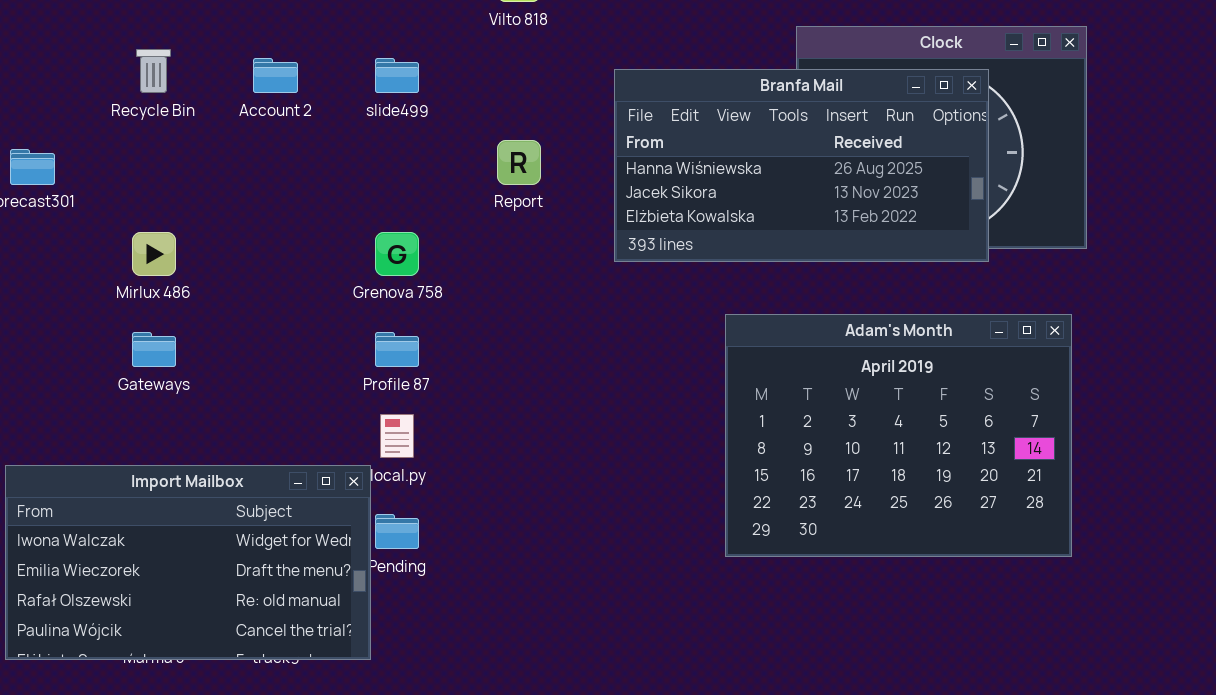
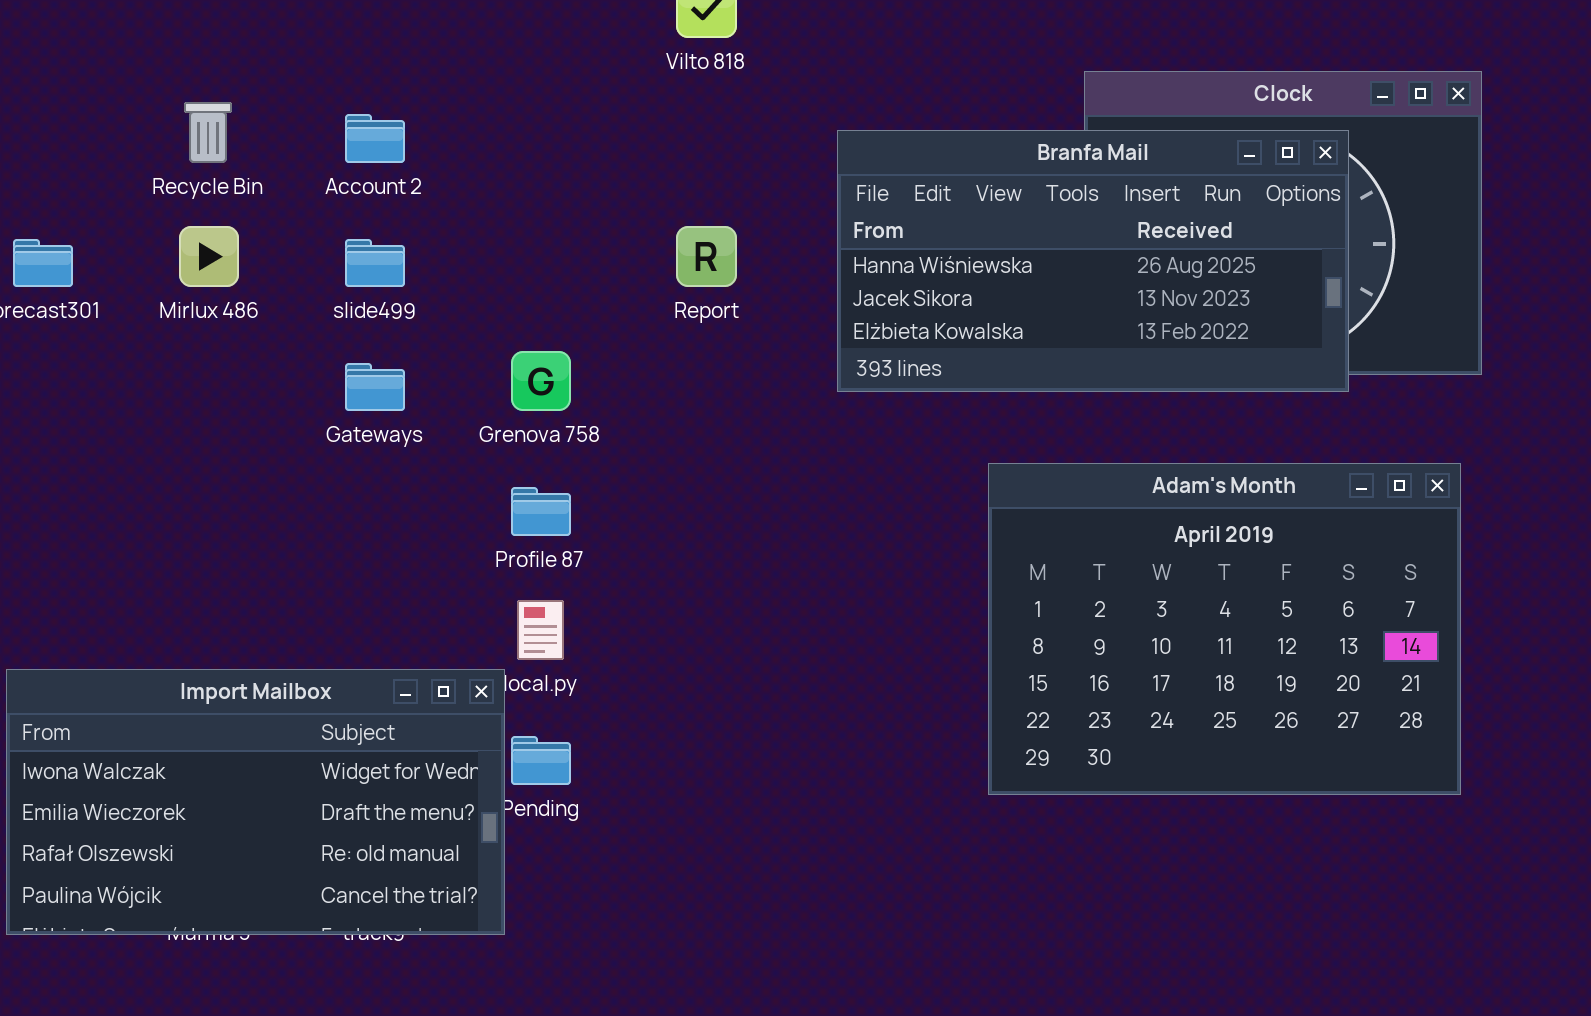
slide499: [375,58,419,93] -> [345,239,405,287], moved
Mirlux 486: [132,232,176,276] -> [179,226,239,287], moved
Gateways: [132,332,176,367] -> [345,363,405,411], moved

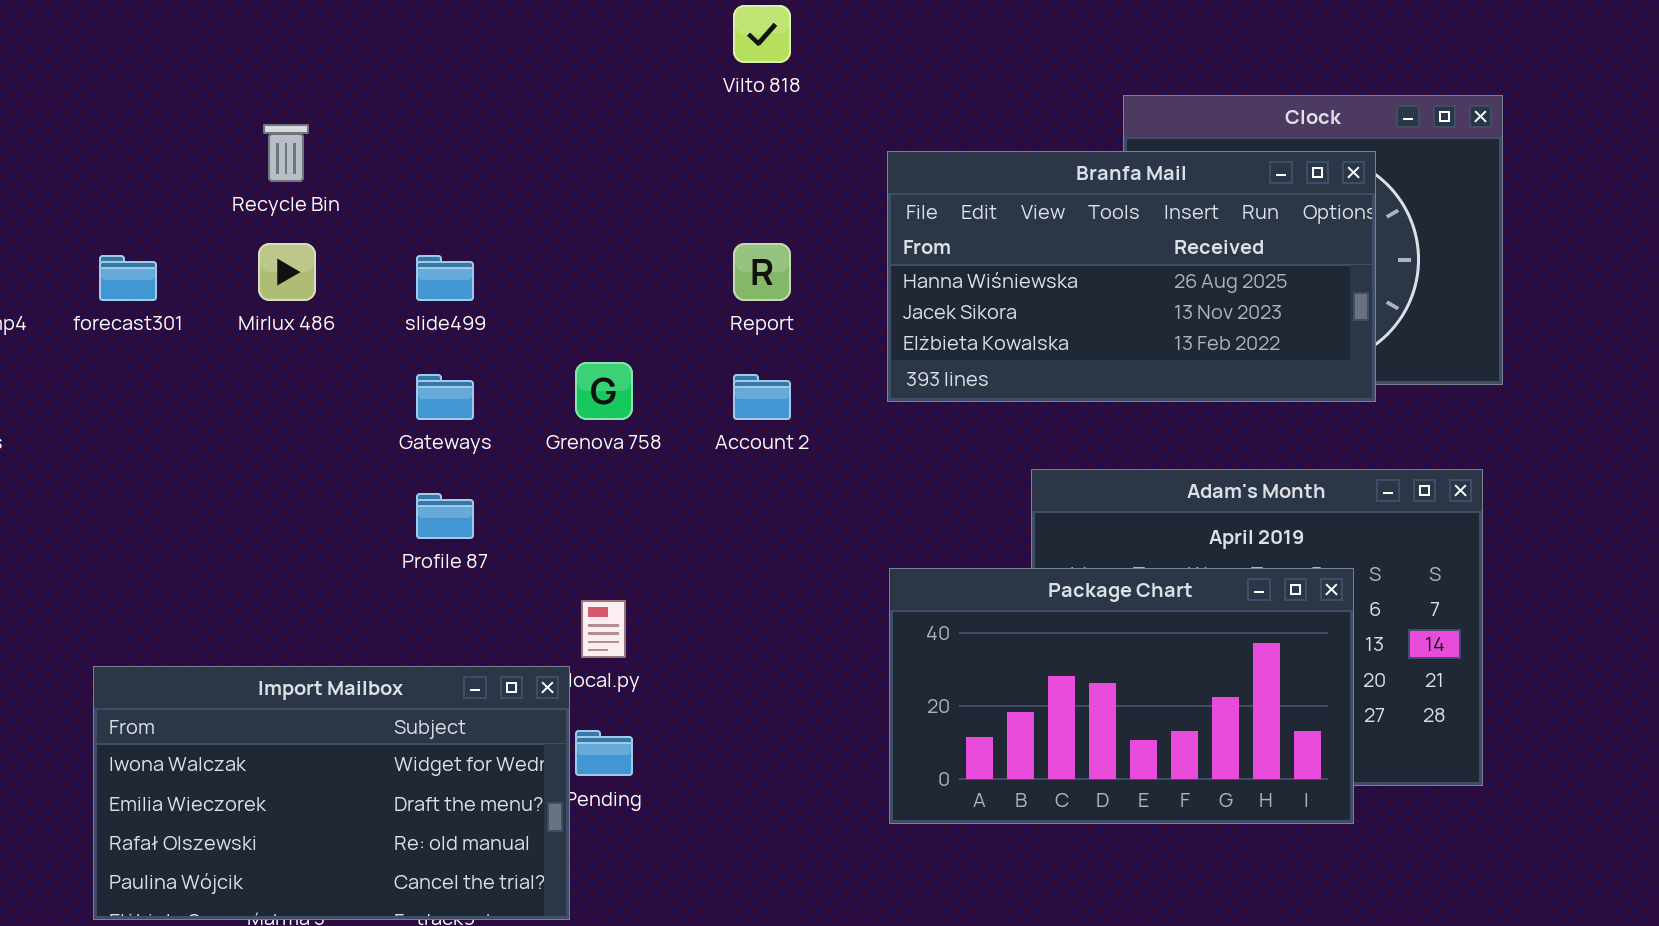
Account 2: [345,114,405,163] -> [733,374,791,420], moved
Profile 87: [511,487,571,536] -> [416,493,474,539], moved
Package Chart: none -> [889,568,1354,824], opened

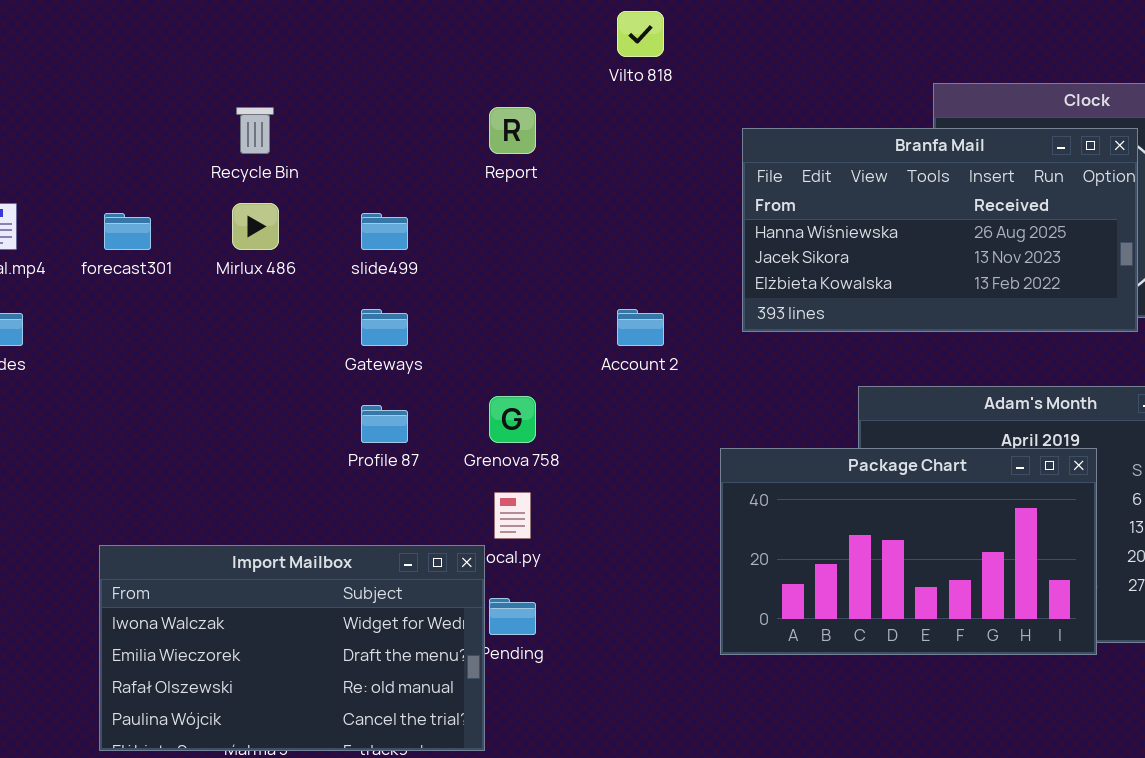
Report: [733,243,791,301] -> [489,107,536,154], moved
Grenova 758: [575,362,633,420] -> [489,396,536,443], moved
Package Chart: [889,568,1354,824] -> [720,448,1097,655], moved

